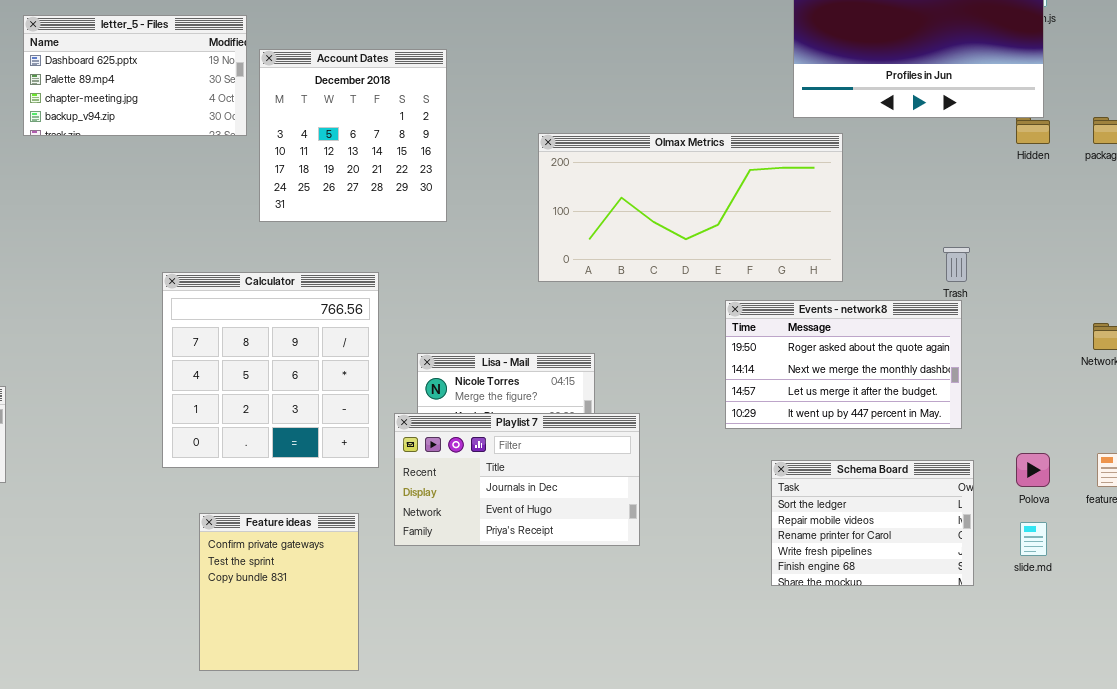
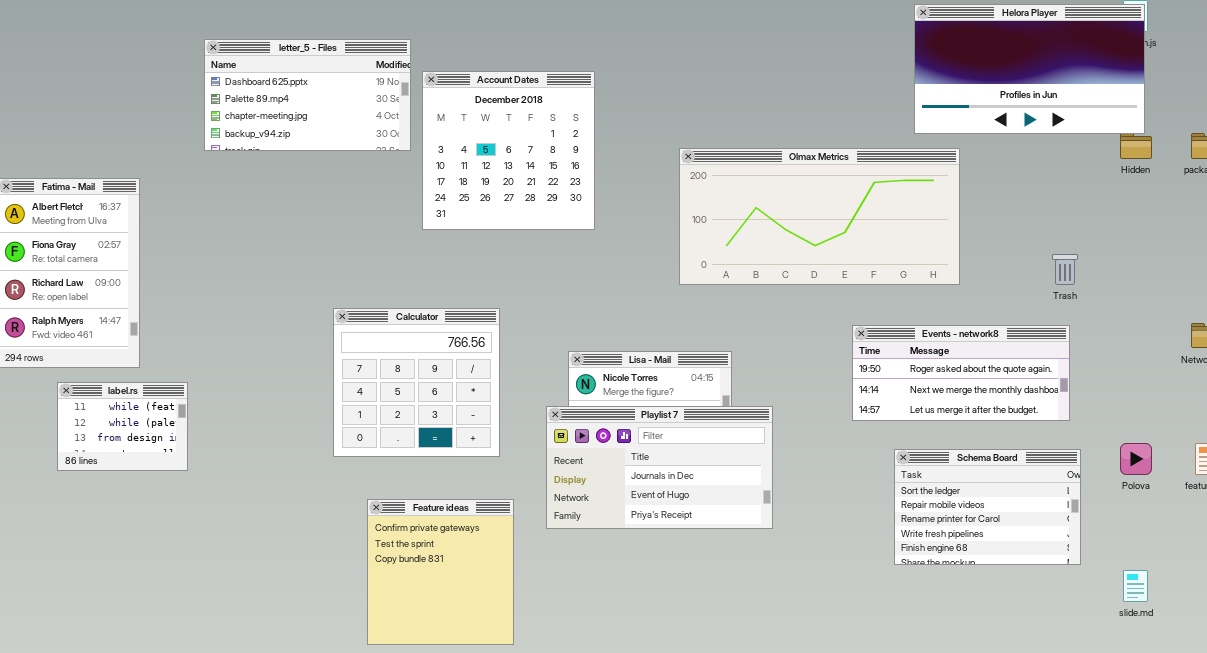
Calculator: [162,272,379,468] -> [333,308,500,457], resized
Events - network8: [725,300,962,429] -> [852,325,1070,421], resized
slide.md: [1020,522,1047,556] -> [1123,570,1148,602], moved

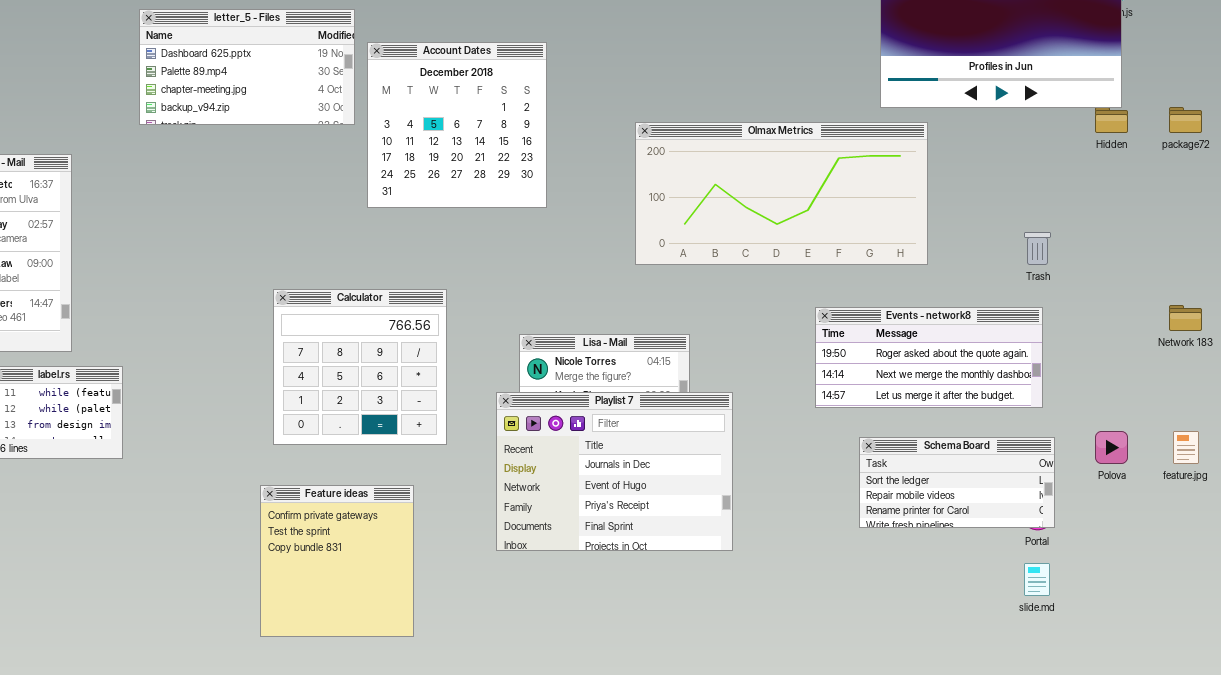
Playlist 7: [546,406,773,529] -> [496,392,733,551], resized
Schema Board: [894,449,1081,565] -> [859,437,1055,528], resized
Feature ideas: [367,499,514,645] -> [260,485,414,637], moved
slide.md: [1123,570,1148,602] -> [1024,563,1050,596], moved

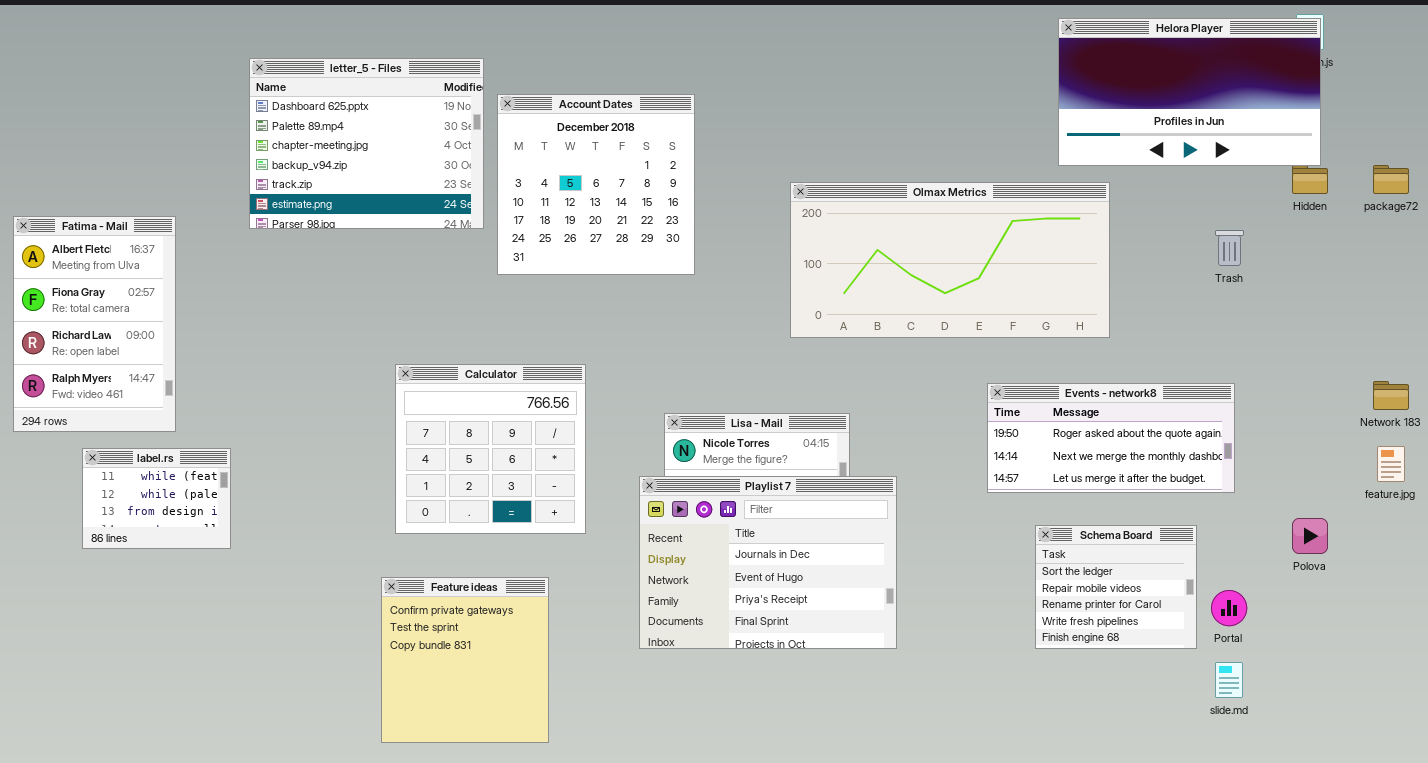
letter_5 - Files: [139,9,355,125] -> [249,58,484,229], resized
Trash: [1024,232,1051,265] -> [1215,230,1244,266], moved
feature.jpg: [1173,431,1199,464] -> [1377,446,1405,482], moved
Schema Board: [859,437,1055,528] -> [1035,525,1197,649], resized

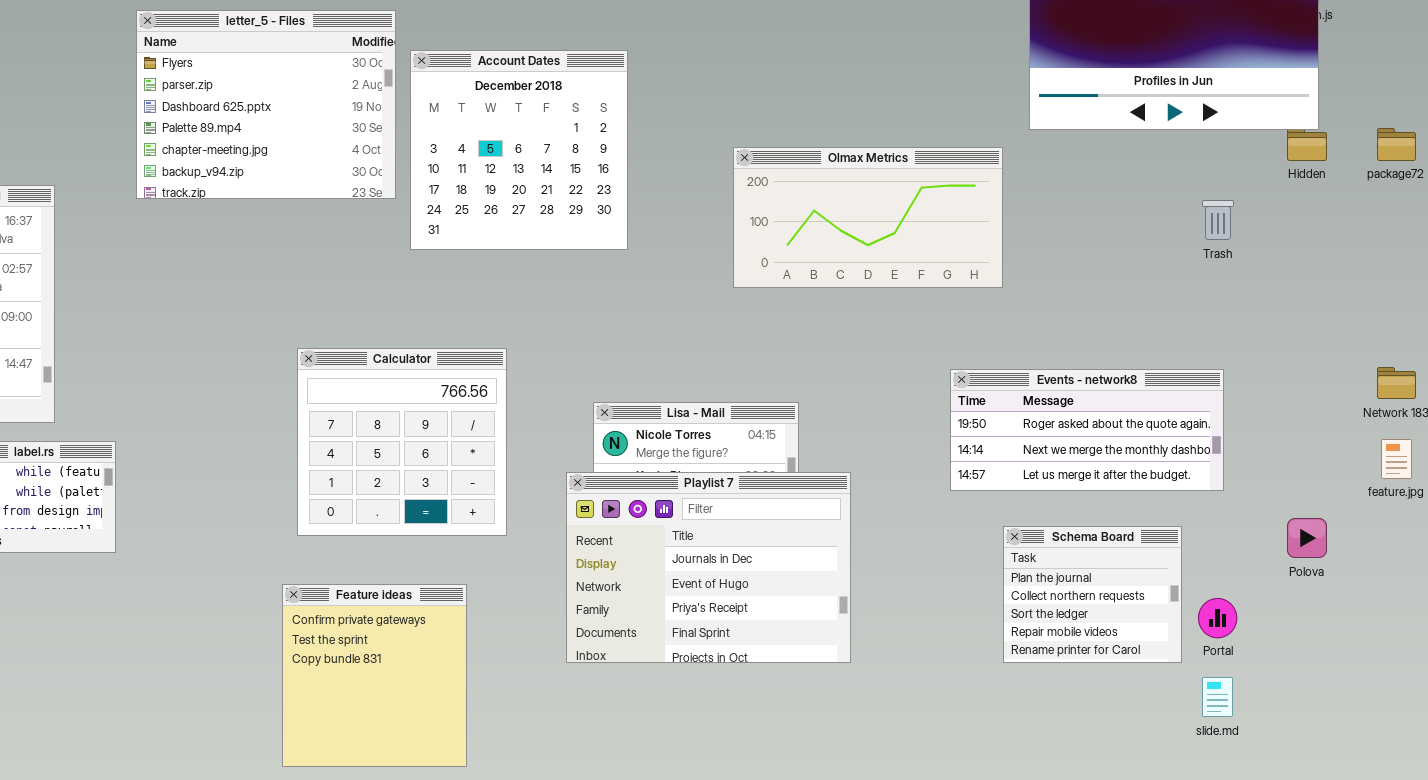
letter_5 - Files: [249,58,484,229] -> [136,10,396,199], scrolled up 2 rows
Olmax Metrics: [790,182,1110,338] -> [733,147,1003,288], resized
Schema Board: [1035,525,1197,649] -> [1003,526,1182,663], scrolled up 2 rows

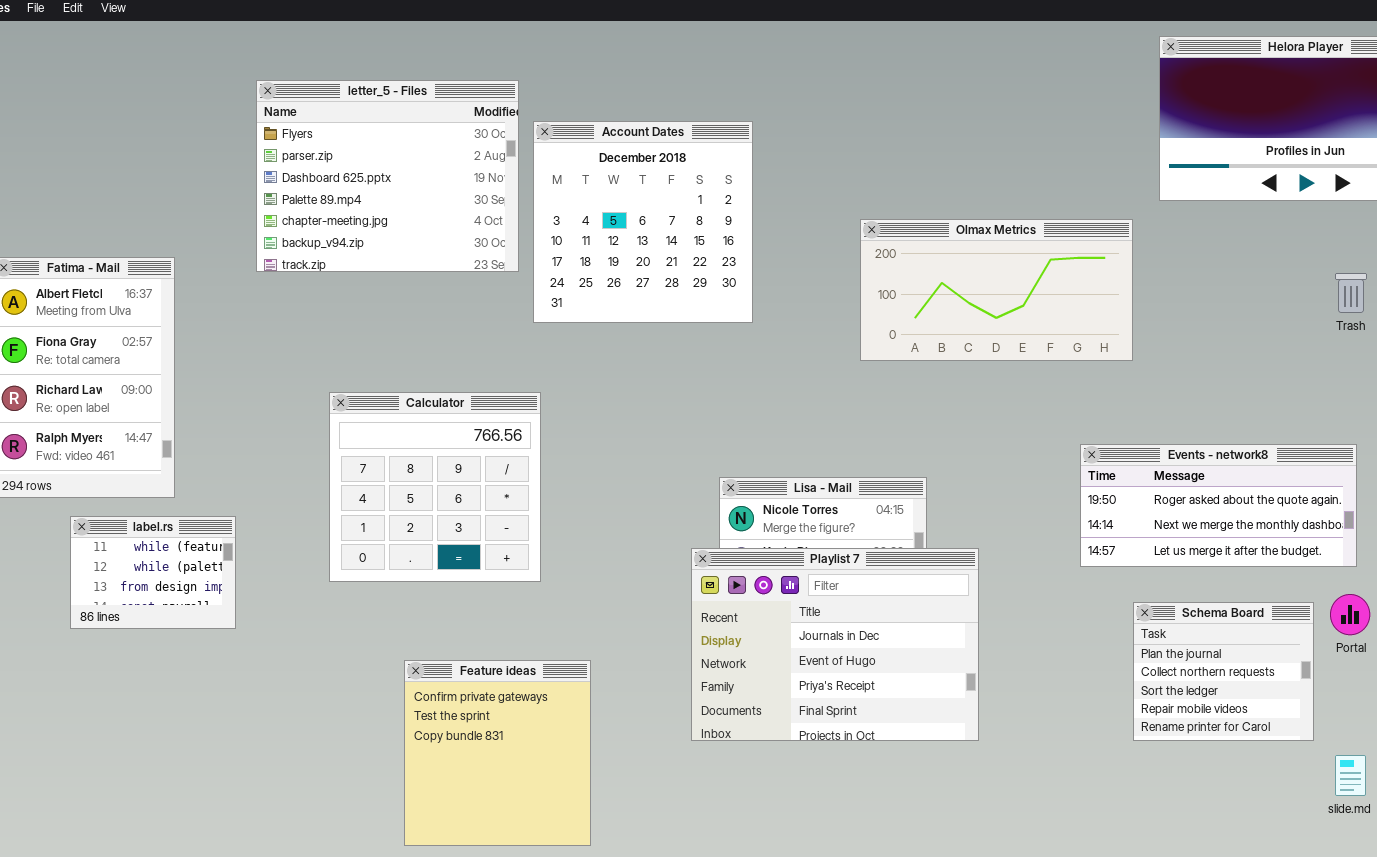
Calculator: [297,348,507,536] -> [329,392,541,582], moved
Portal: [1198,598,1237,638] -> [1330,594,1370,635], moved

